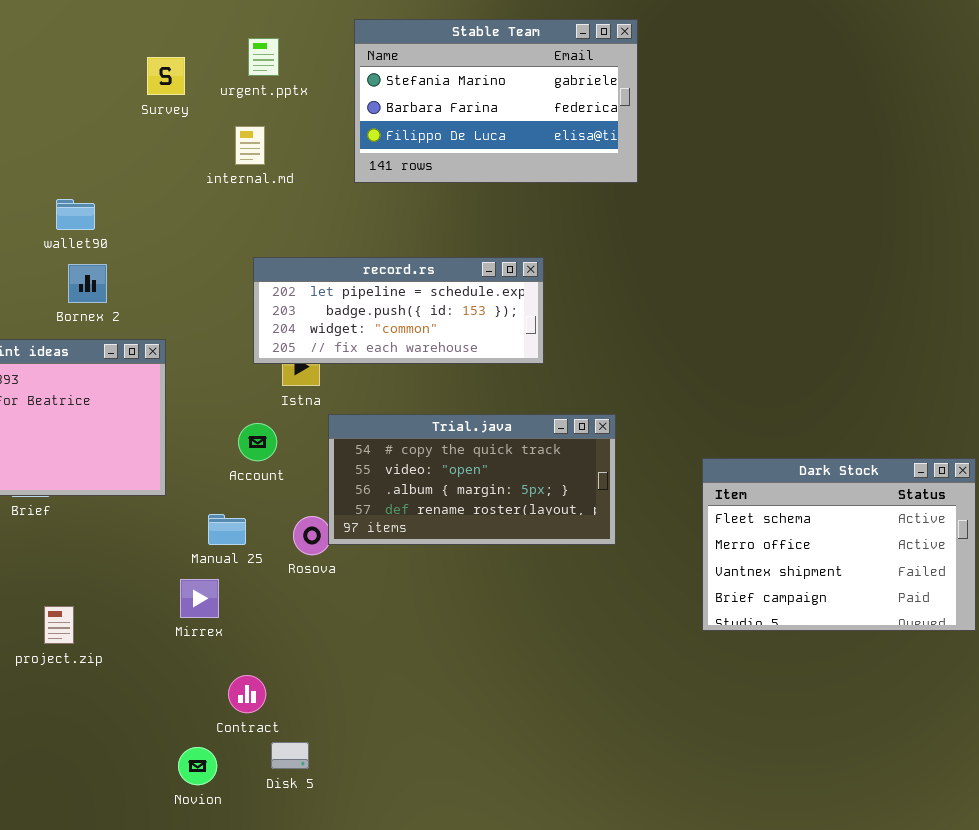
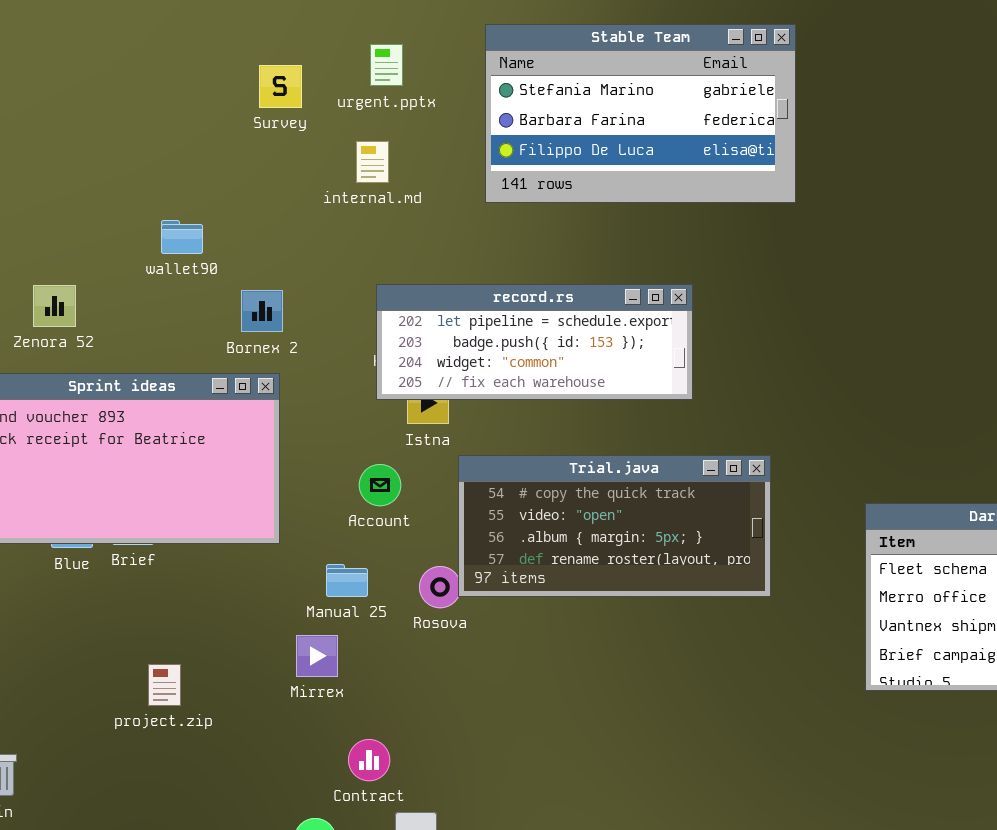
Bornex 2: [68,264,107,303] -> [241,290,283,332], moved

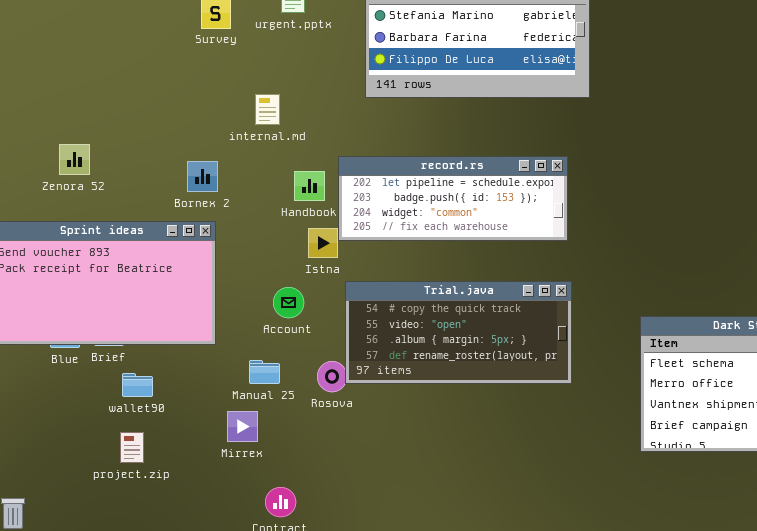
internal.md: [356,141,389,183] -> [255,94,280,125], moved
wallet90: [161,220,203,254] -> [122,373,153,397], moved
record.rs: [376,284,693,400] -> [338,156,568,241], moved
Zenora 52: [33,285,76,327] -> [59,144,90,175], moved

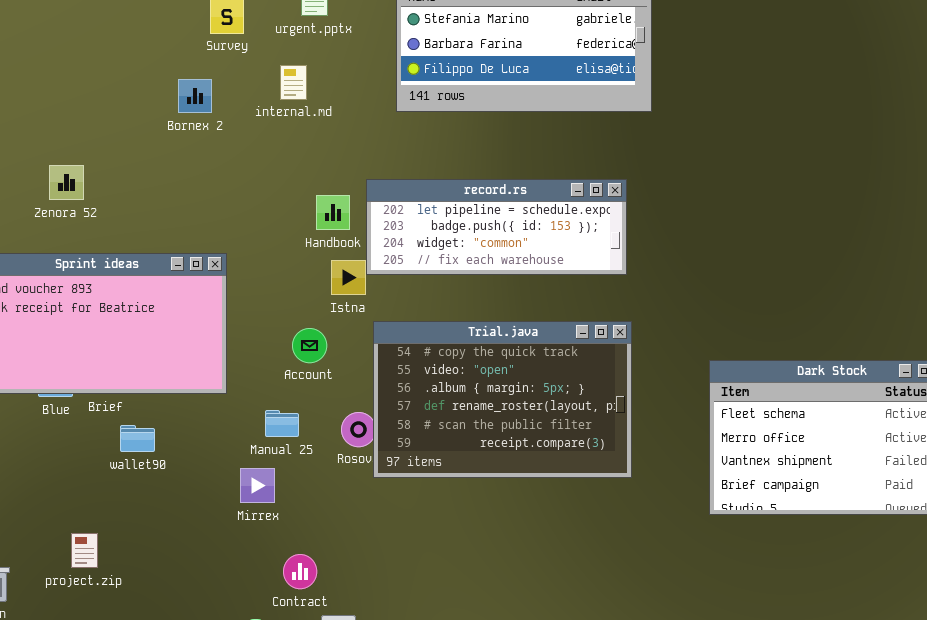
internal.md: [255,94,280,125] -> [280,65,307,100], moved
Bornex 2: [187,161,218,192] -> [178,79,212,113], moved
Trial.java: [345,281,572,384] -> [373,321,632,478], resized
project.zip: [120,432,144,463] -> [71,533,98,568], moved

